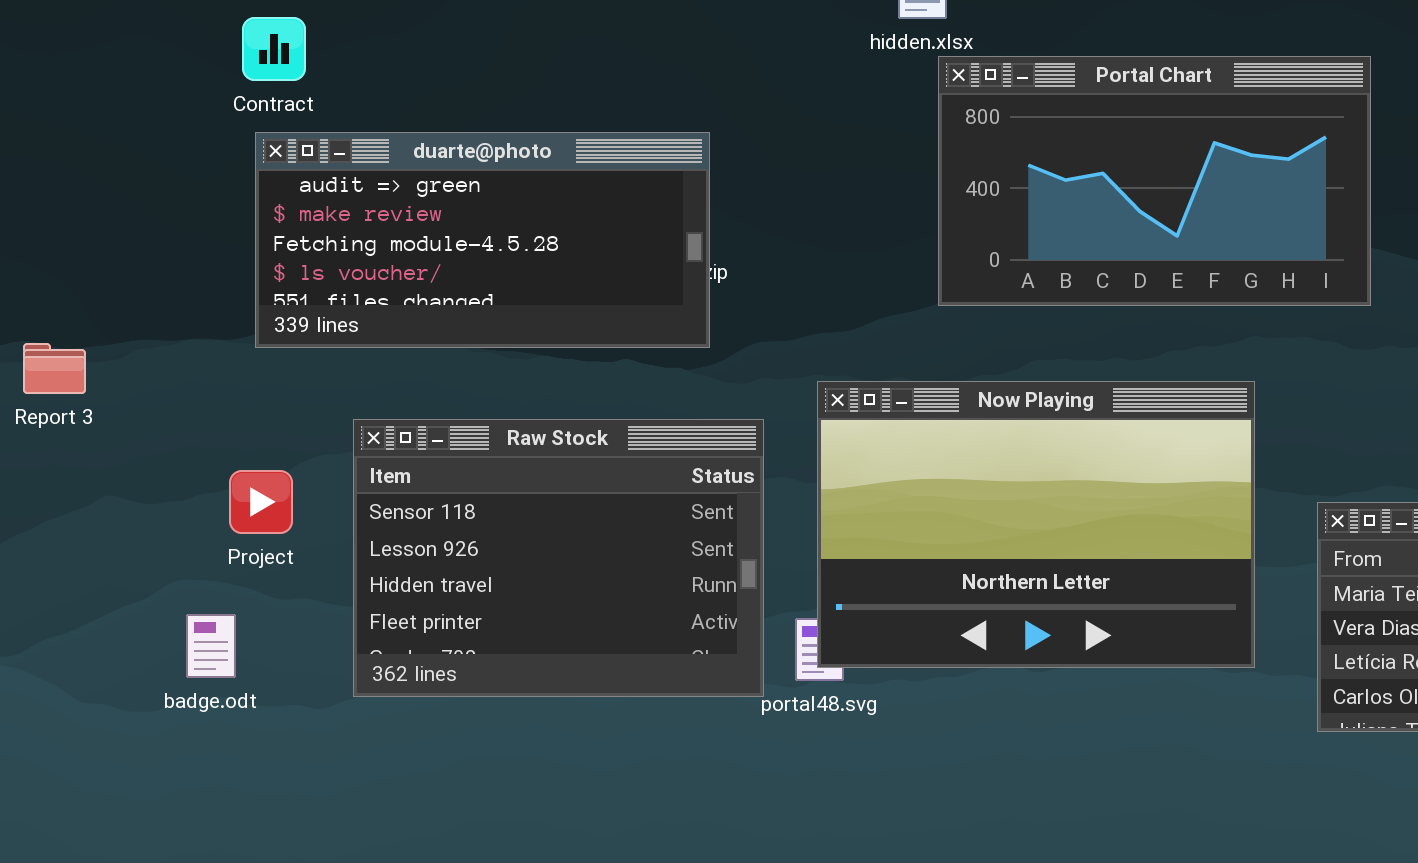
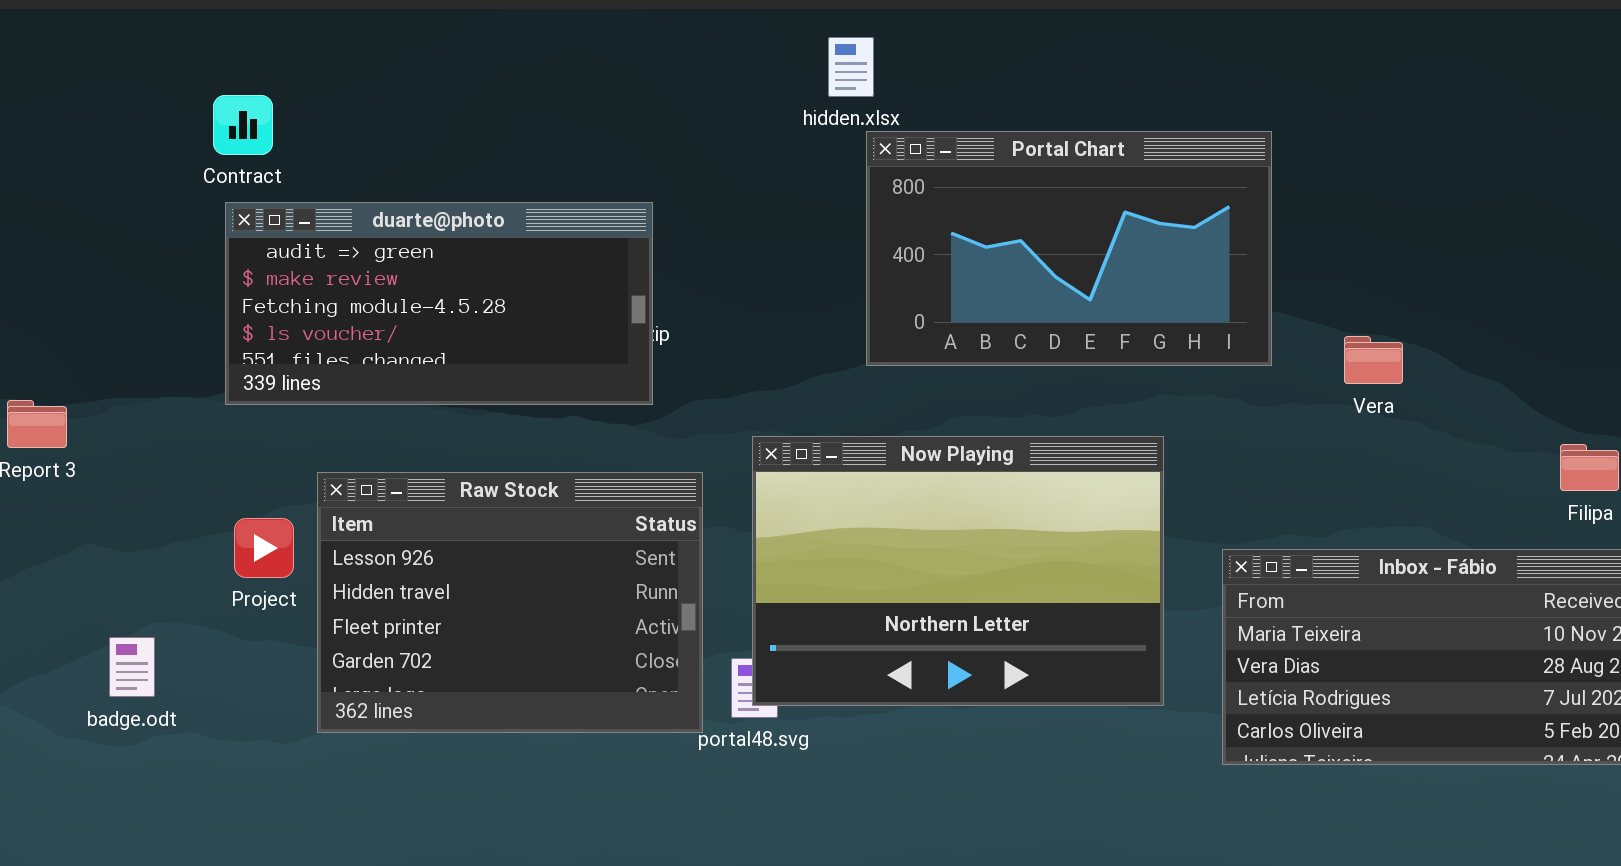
Raw Stock: [353,419,764,697] -> [317,472,703,733], scrolled down 1 row
Project: [229,470,293,534] -> [234,518,294,578], moved
badge.odt: [186,614,236,678] -> [109,637,155,697], moved

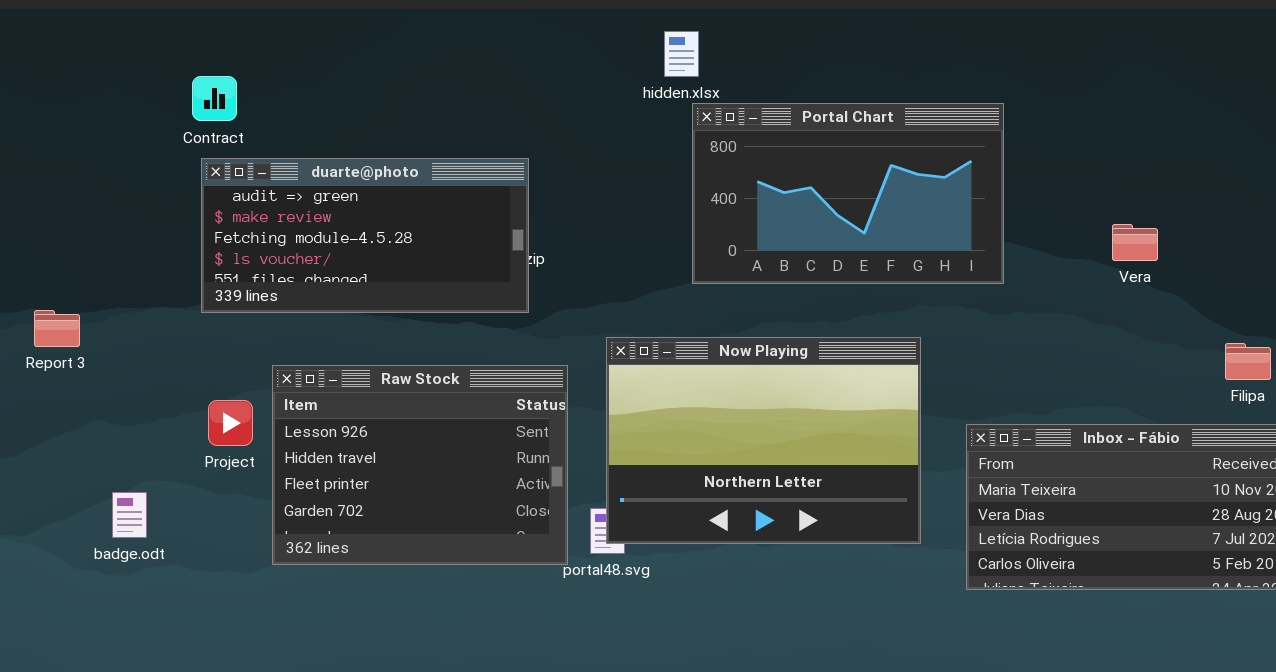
Vera: [1344,336,1403,384] -> [1112,224,1158,261], moved

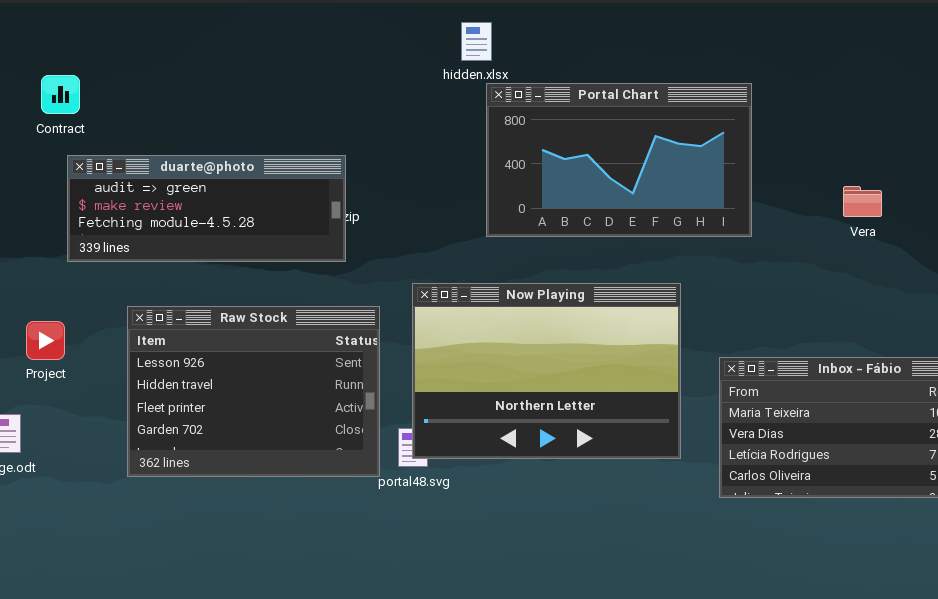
Contract: [192,76,237,121] -> [41,75,80,114], moved
duarte@photo: [201,158,529,313] -> [67,155,346,262], resized
Project: [208,400,253,446] -> [26,321,65,360], moved

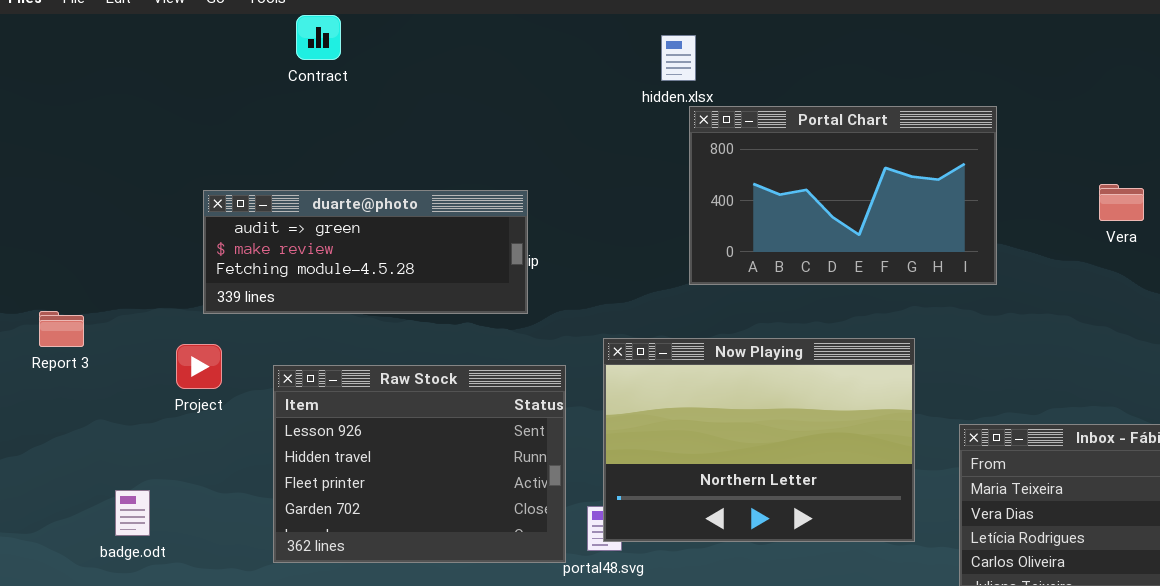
Contract: [41,75,80,114] -> [296,15,341,60], moved
Vera: [843,186,882,217] -> [1099,184,1144,221], moved
Project: [26,321,65,360] -> [176,344,222,389], moved

